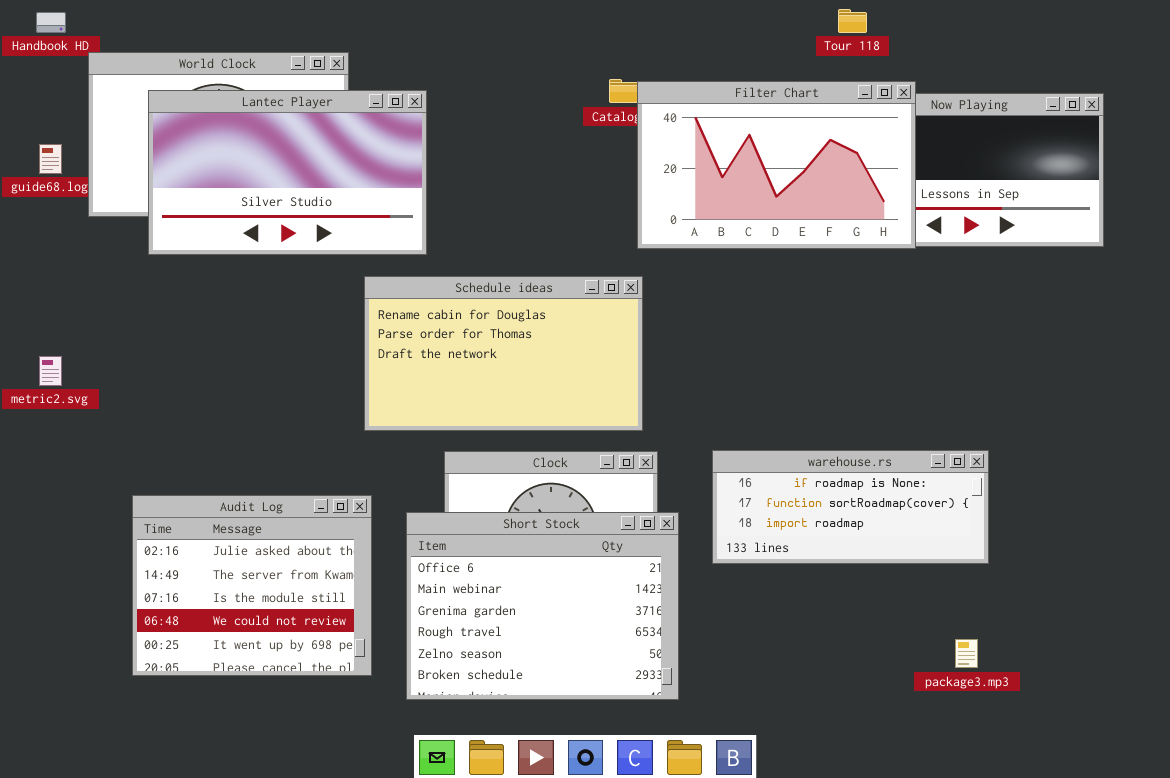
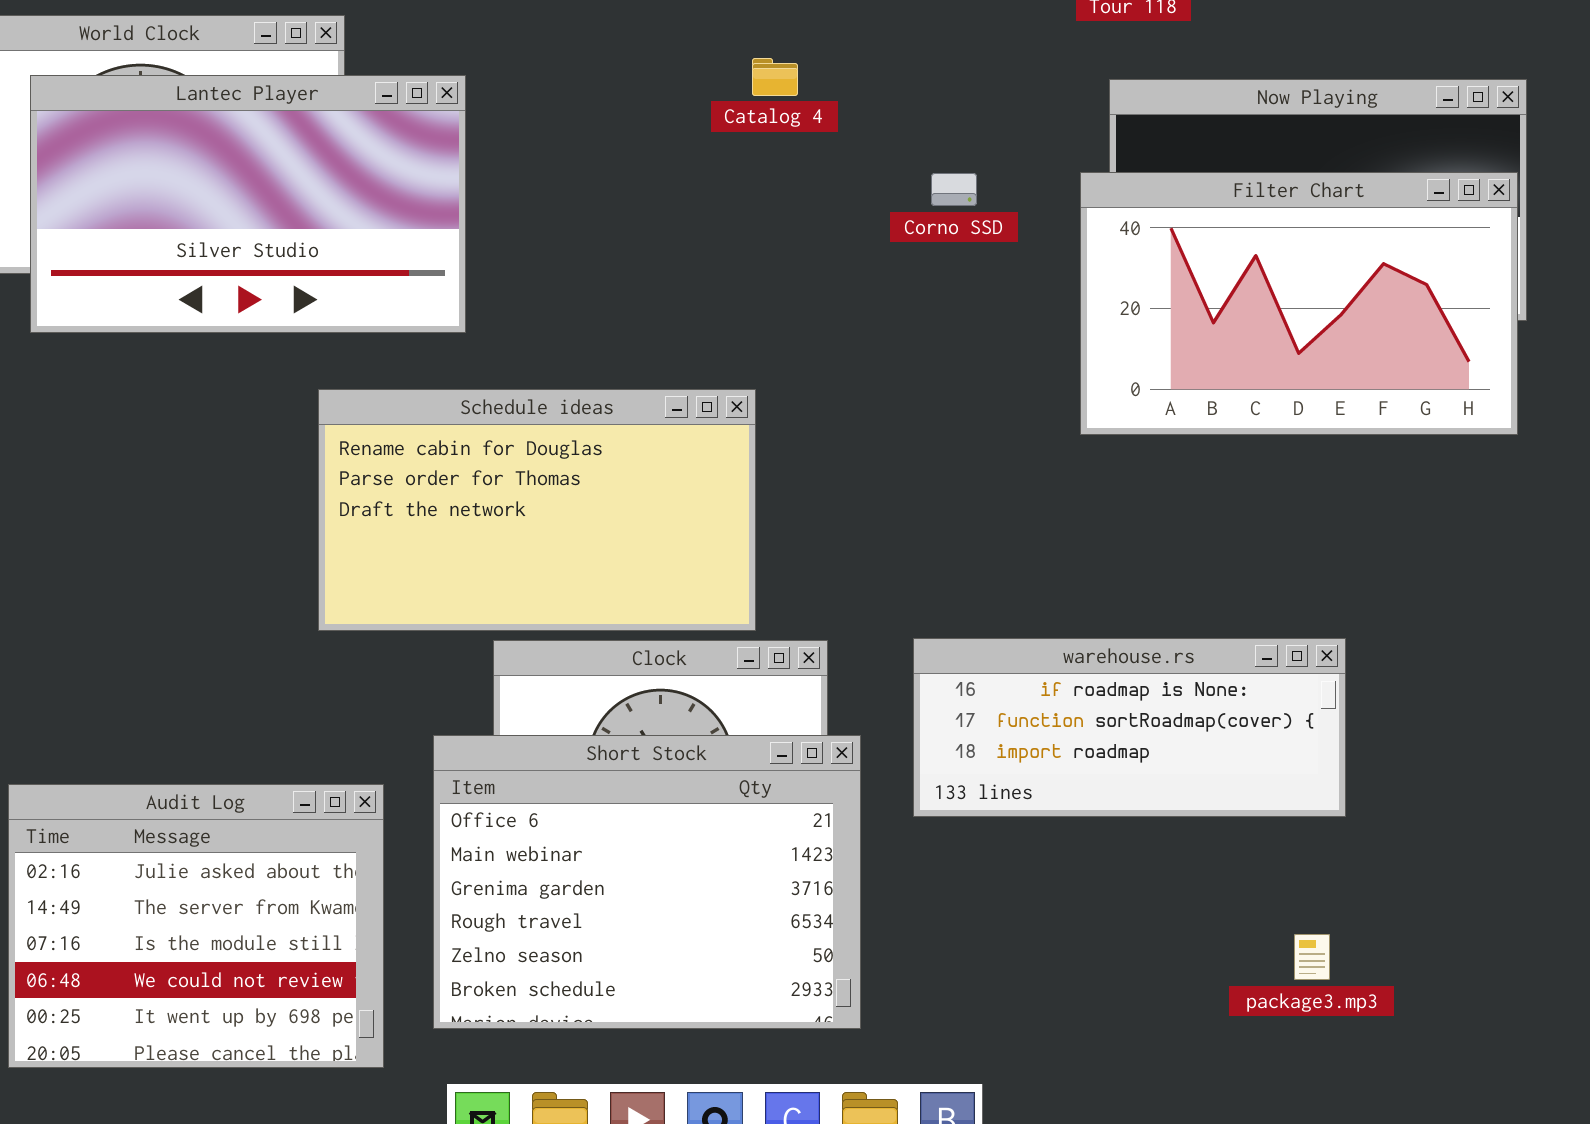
Filter Chart: [637,81,916,249] -> [1080,172,1518,435], moved
Schedule ideas: [364,276,643,431] -> [318,389,756,631], moved
Audit Log: [132,495,372,676] -> [8,784,384,1068], moved

